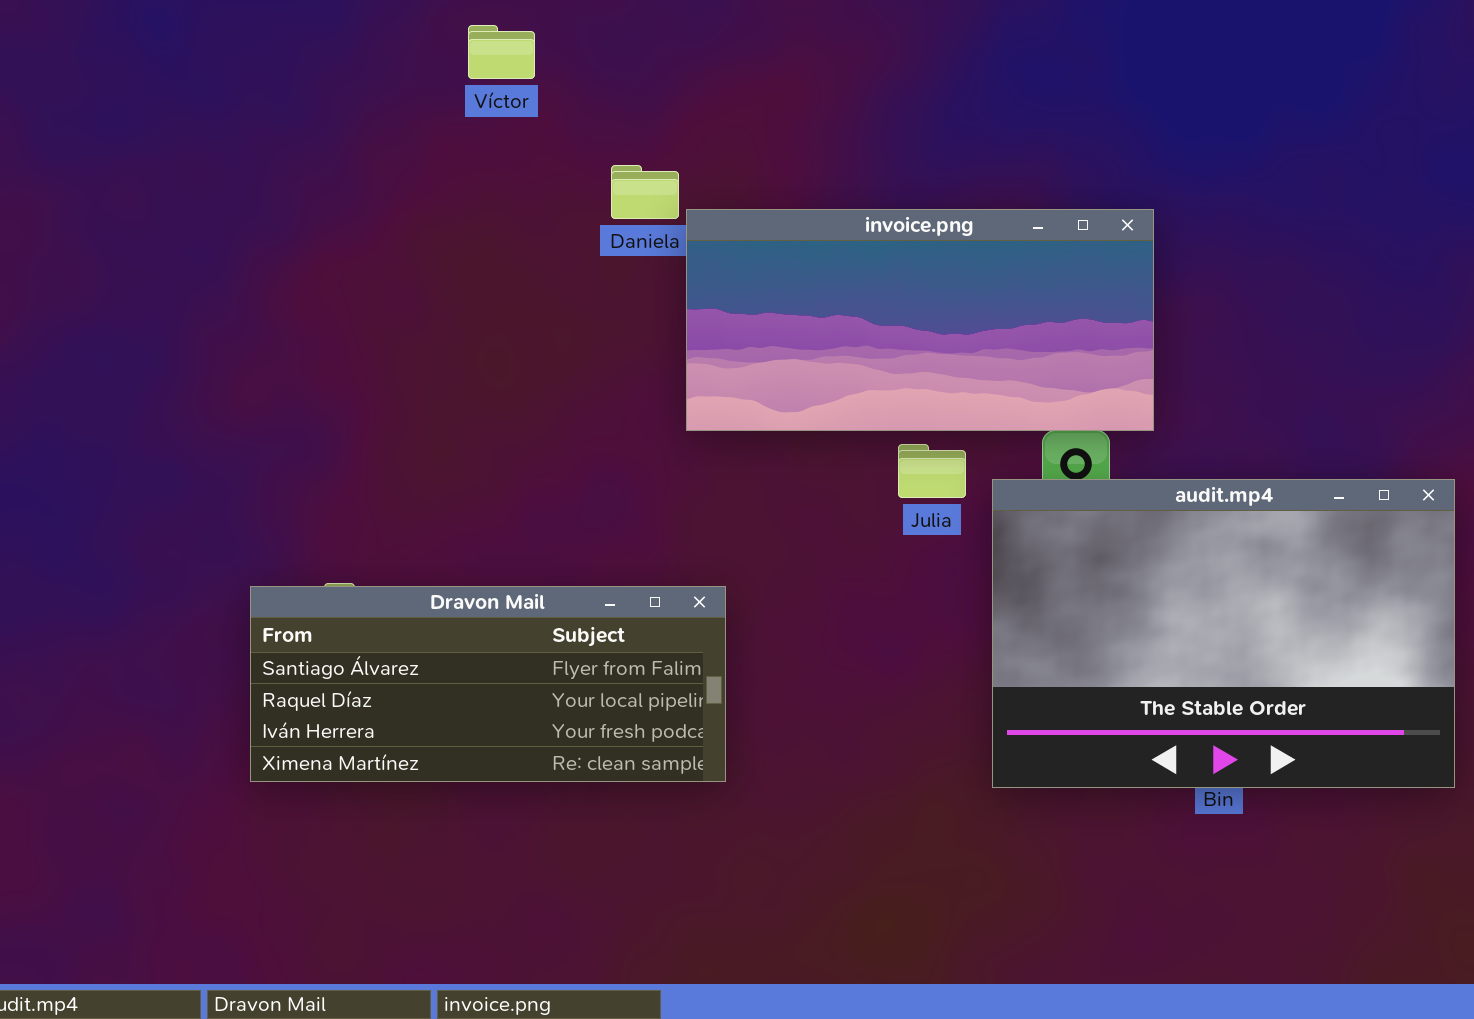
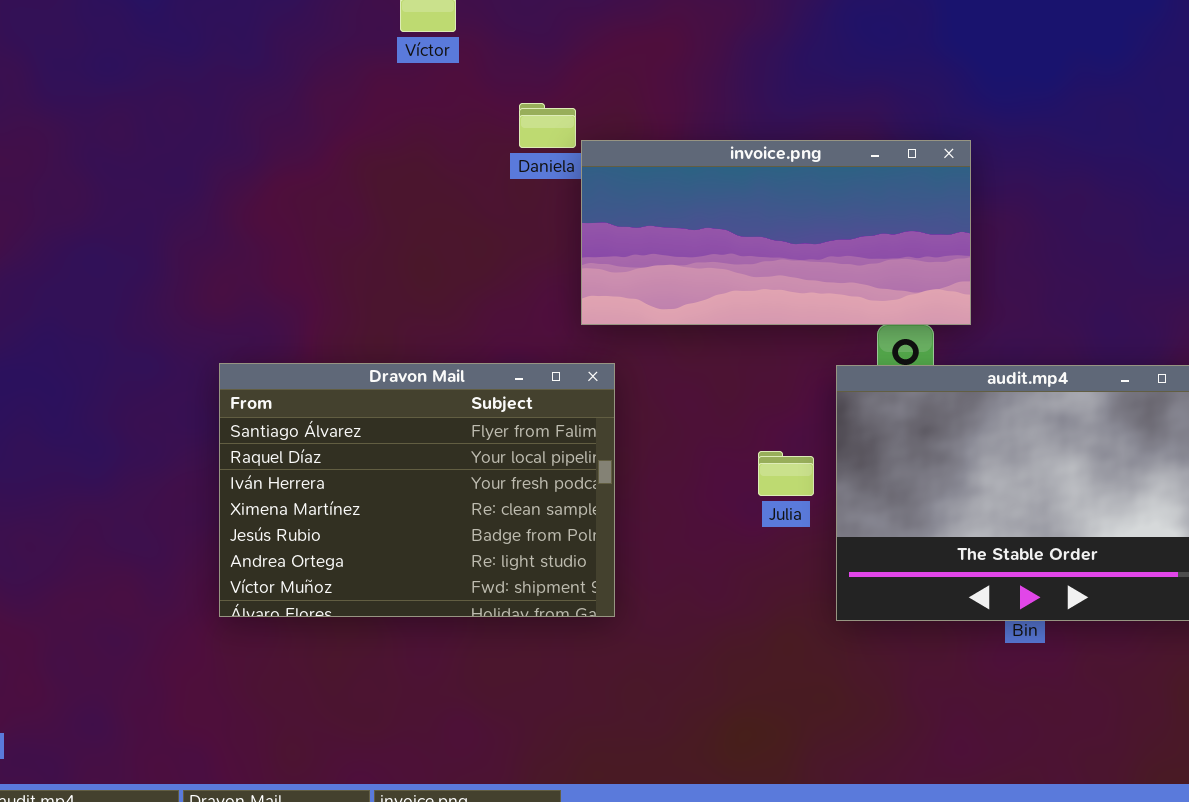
Julia: [898,444,966,498] -> [758,451,814,496], moved
Dravon Mail: [250,586,726,782] -> [219,363,615,617], resized

